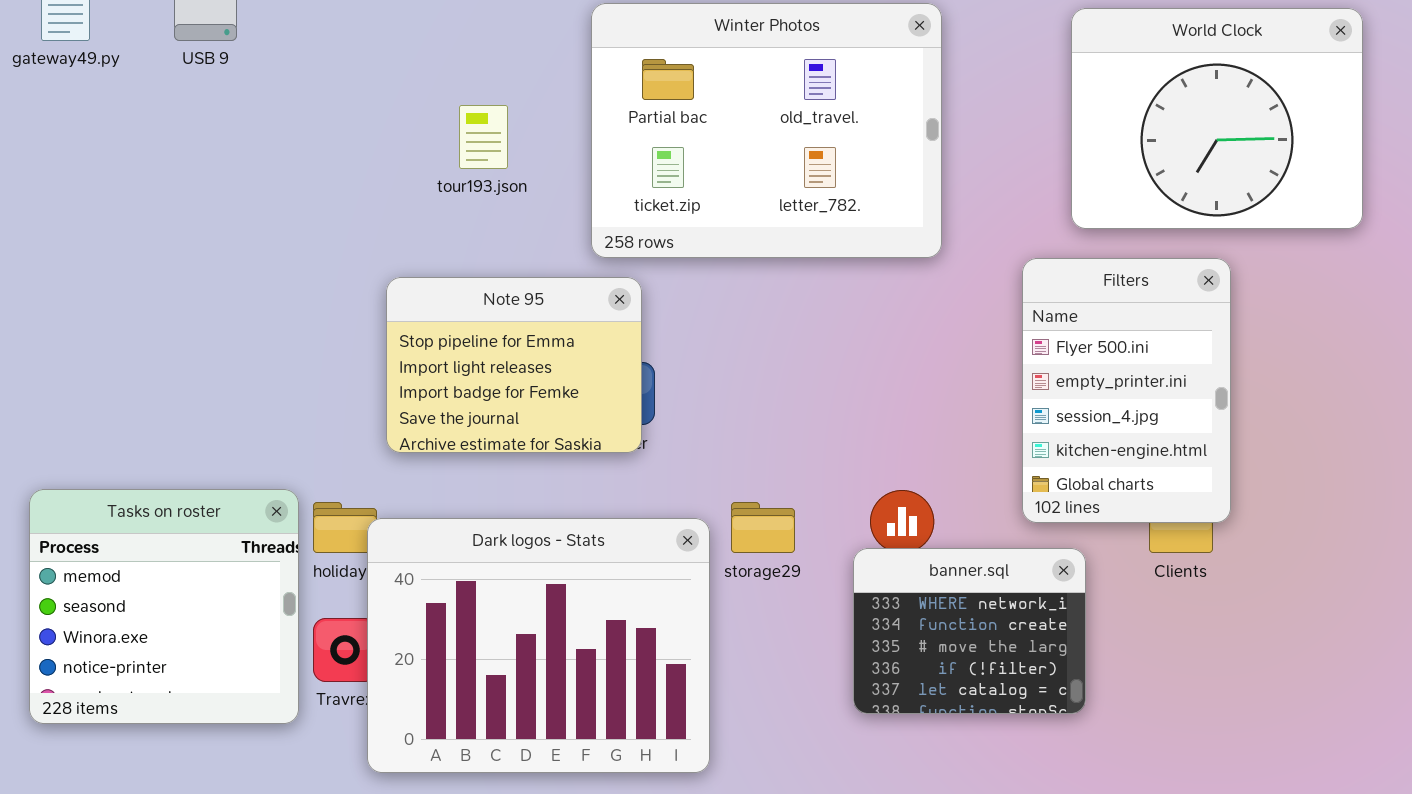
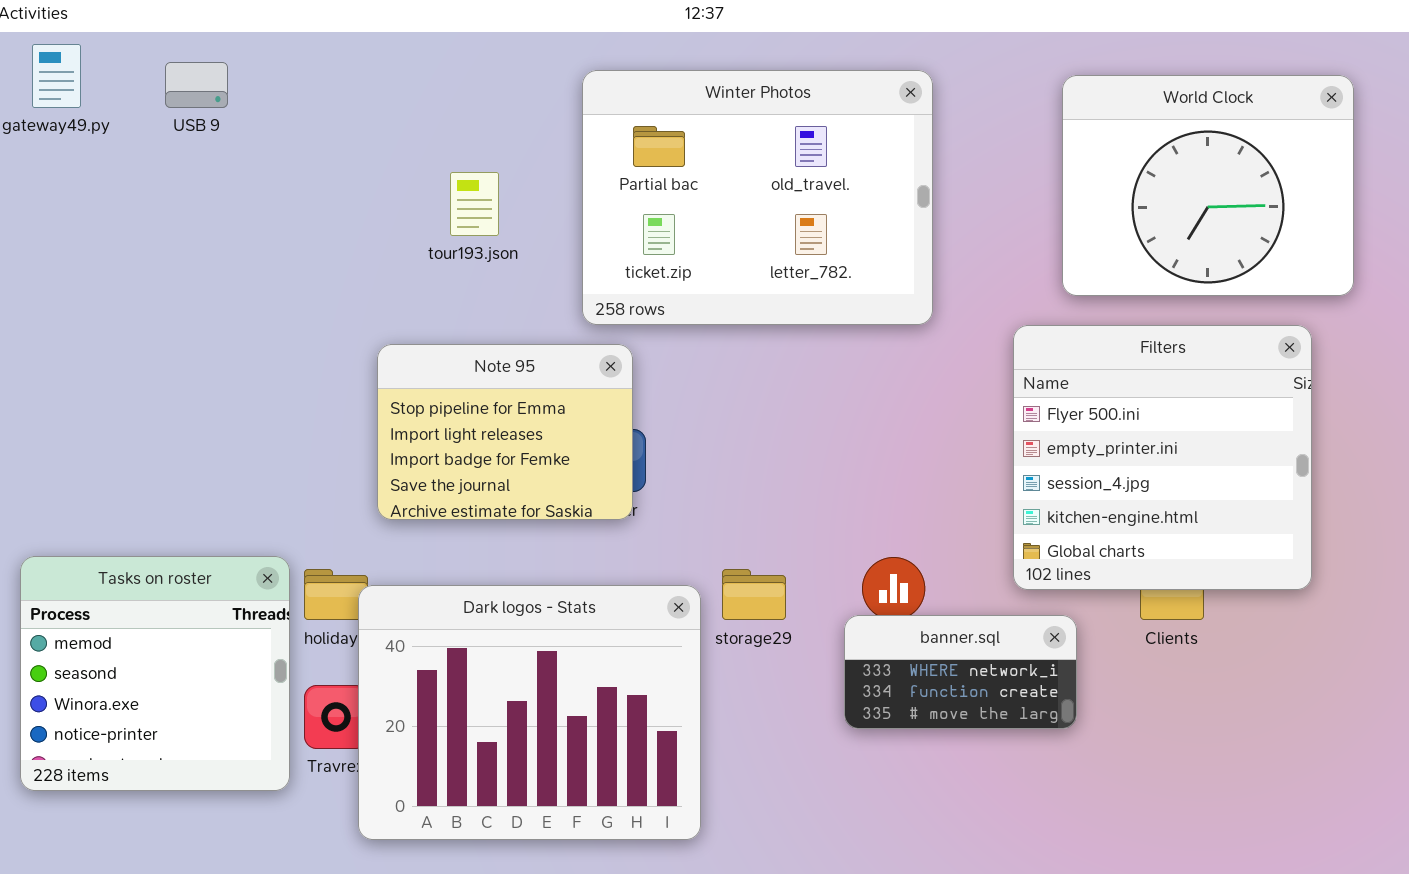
Filters: [1022,258,1231,523] -> [1013,325,1312,590], resized
banner.sql: [853,548,1086,714] -> [844,615,1077,729], resized

